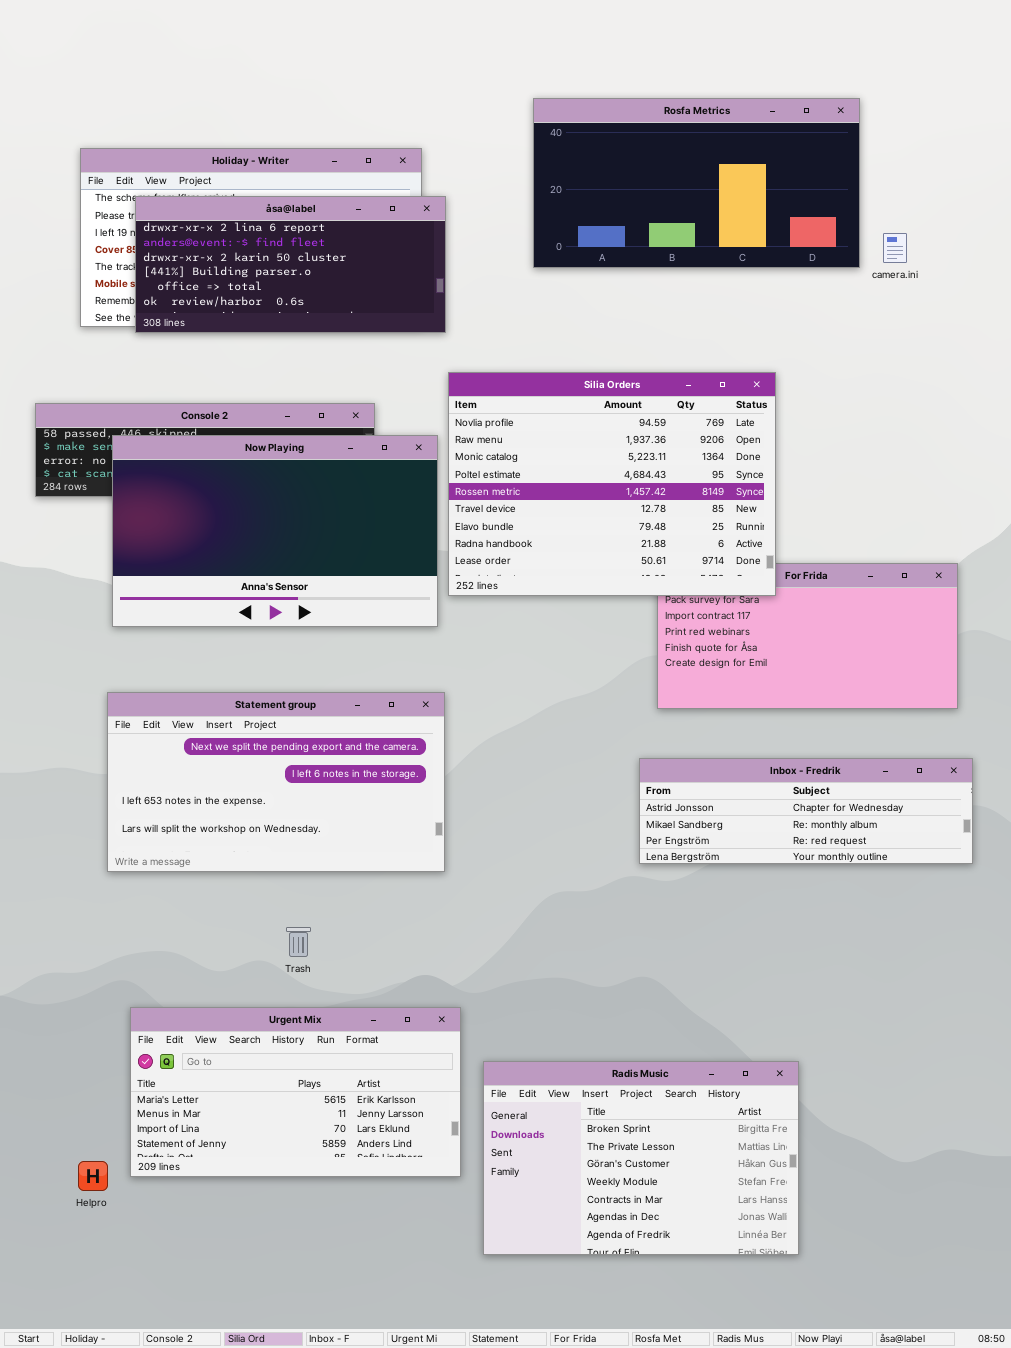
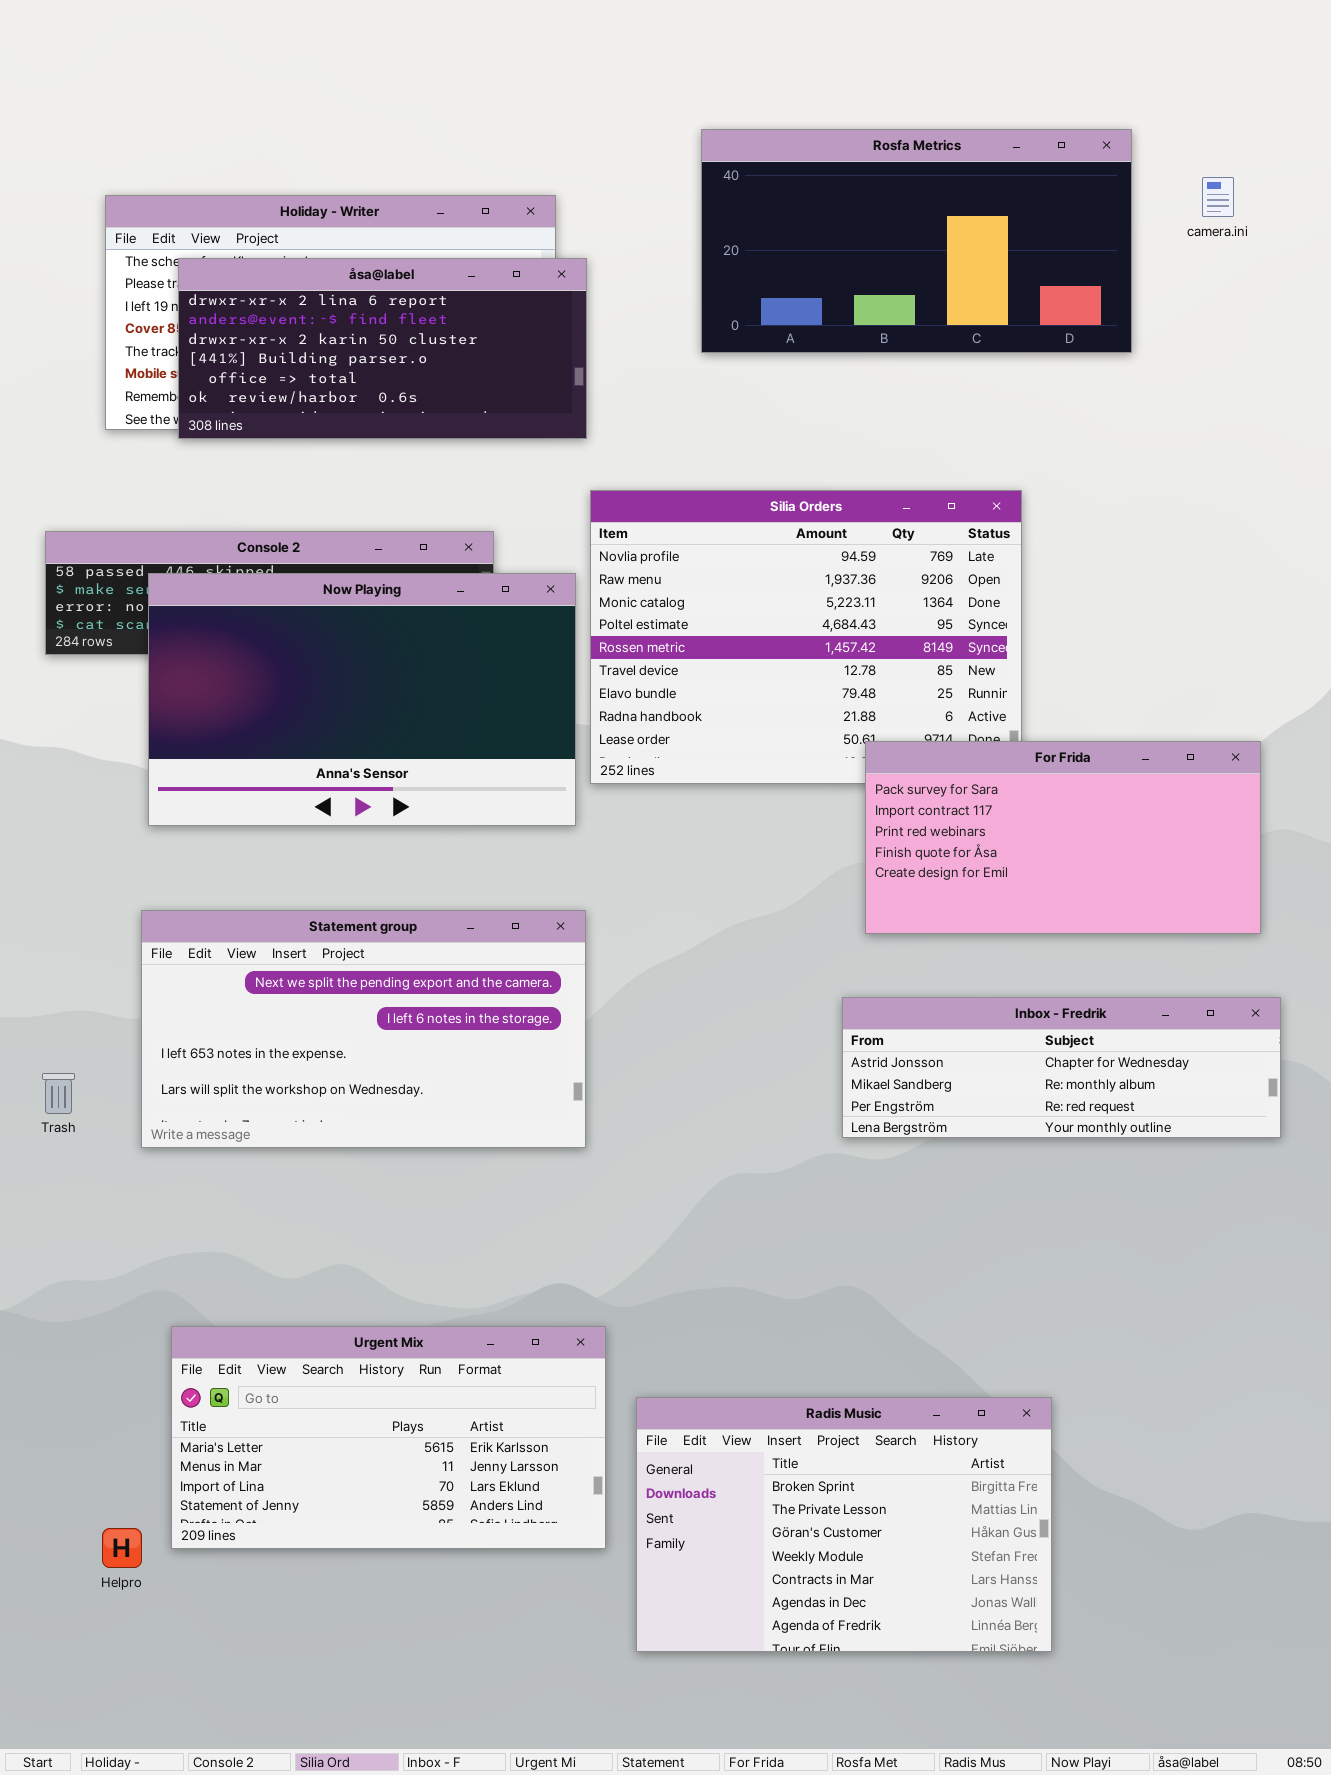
camera.ini: [883,233,907,263] -> [1202,177,1234,217], moved
For Frida: [657,563,958,709] -> [865,741,1261,934], raised
Trash: [286,927,311,957] -> [42,1073,75,1114], moved

